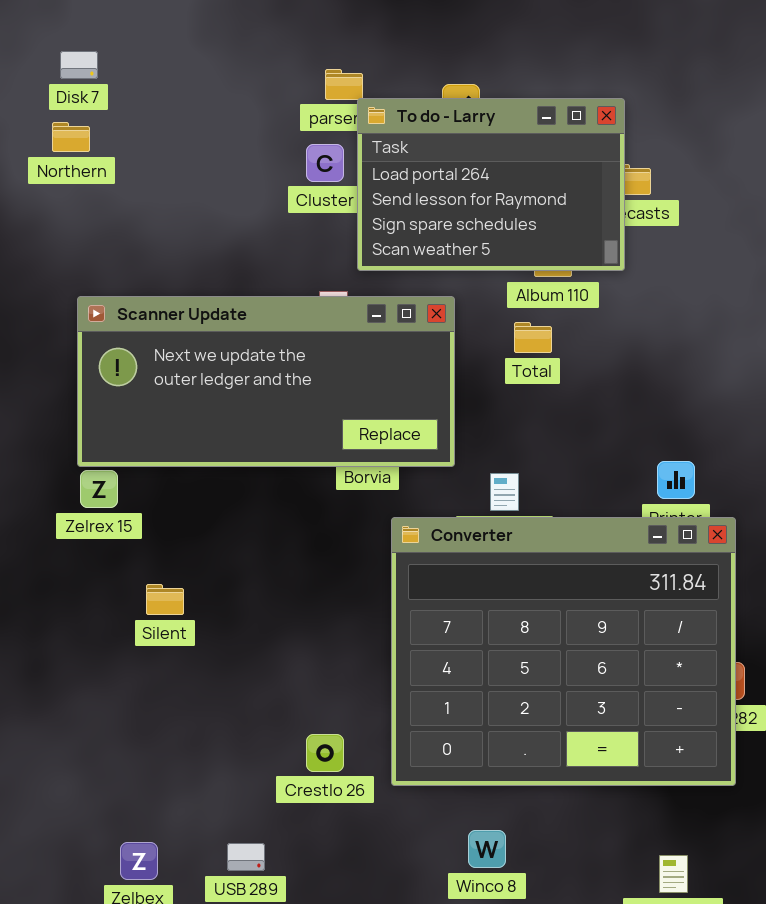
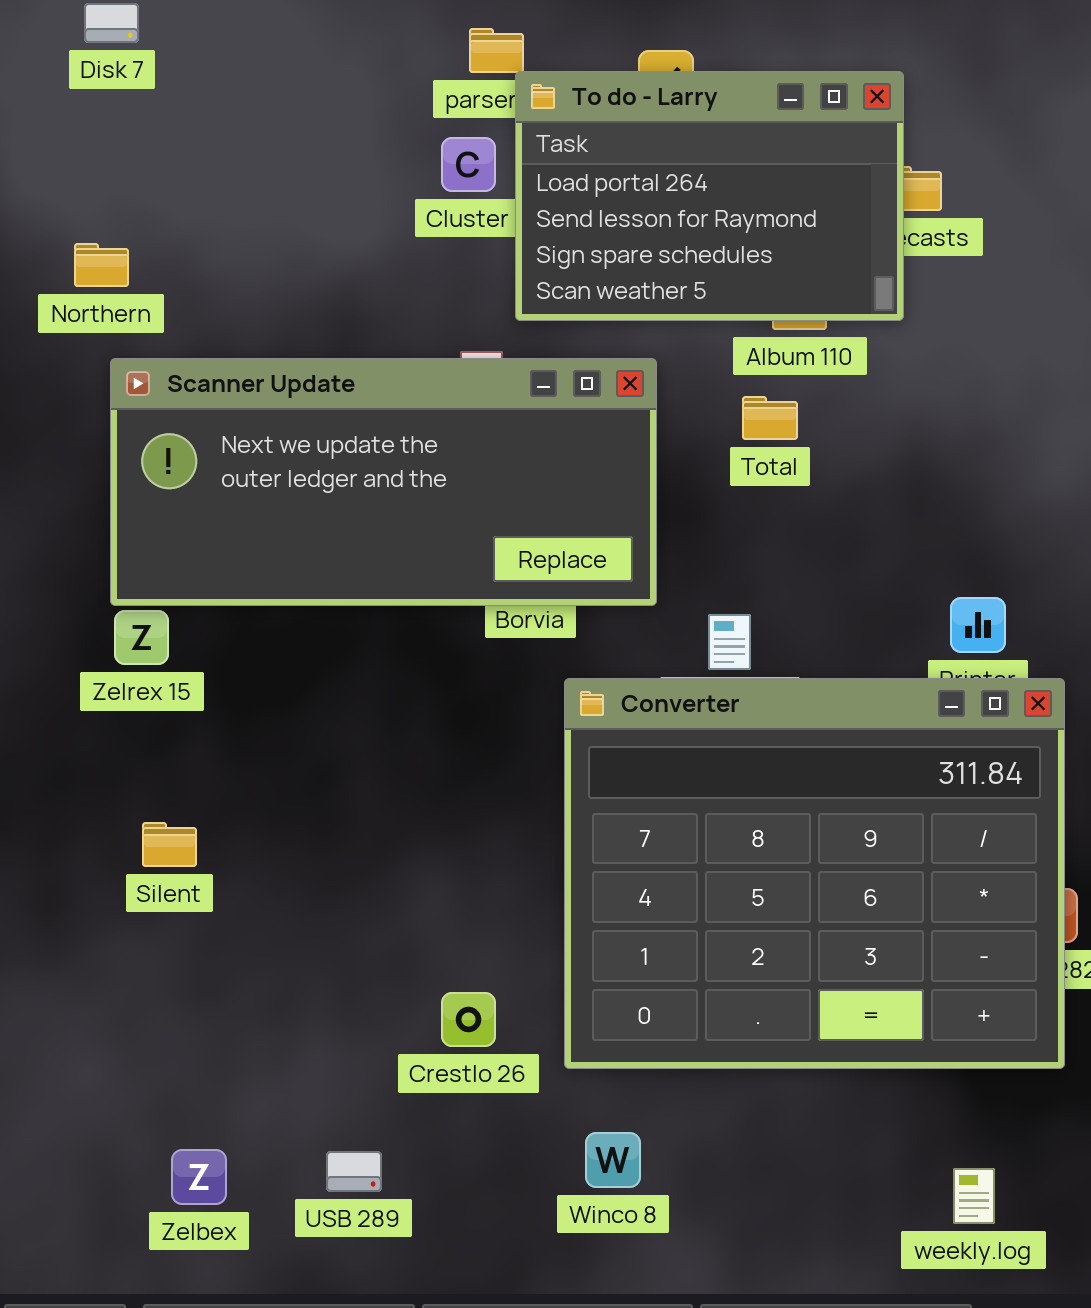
Northern: [52,122,90,152] -> [74,243,129,287], moved
Silent: [146,584,184,615] -> [142,822,197,867], moved
Winco 8: [468,830,506,868] -> [585,1132,641,1188], moved

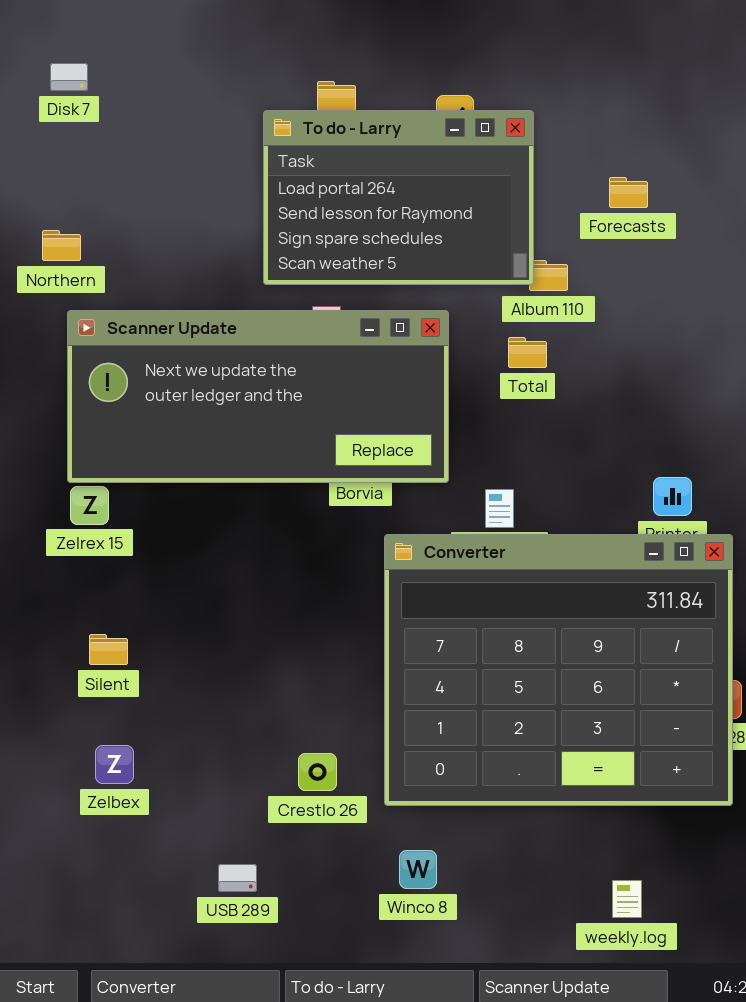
To do - Larry: [515,71,904,321] -> [263,110,534,285], moved
Zelbex: [171,1149,227,1205] -> [95,745,134,784], moved
weekly.log: [953,1168,995,1224] -> [612,880,642,918], moved

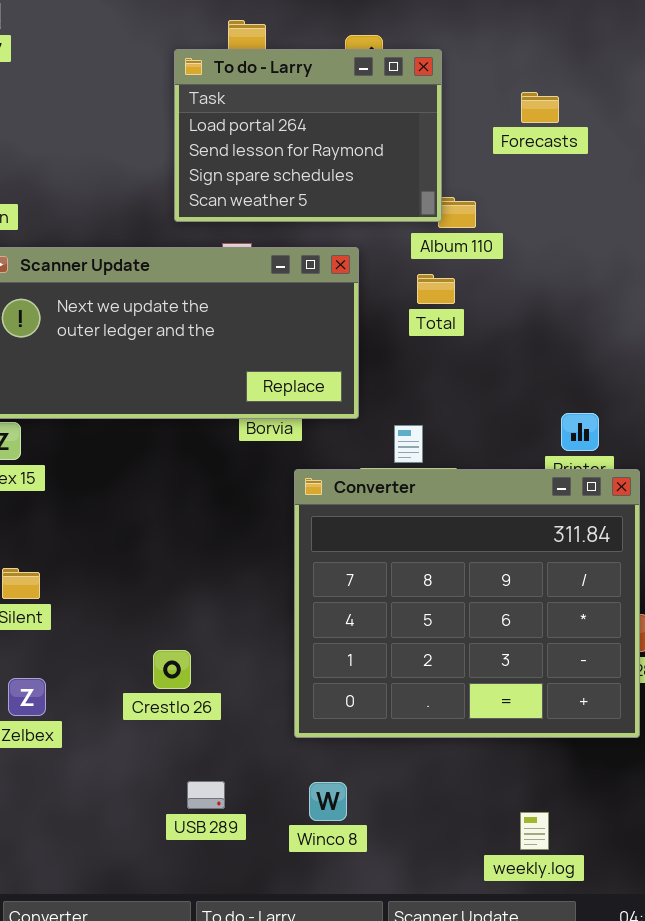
Forecasts: [609,177,648,208] -> [521,92,559,123], moved
Crestlo 26: [298,753,337,791] -> [153,650,191,689], moved
USB 289: [218,864,257,892] -> [187,781,225,809], moved

